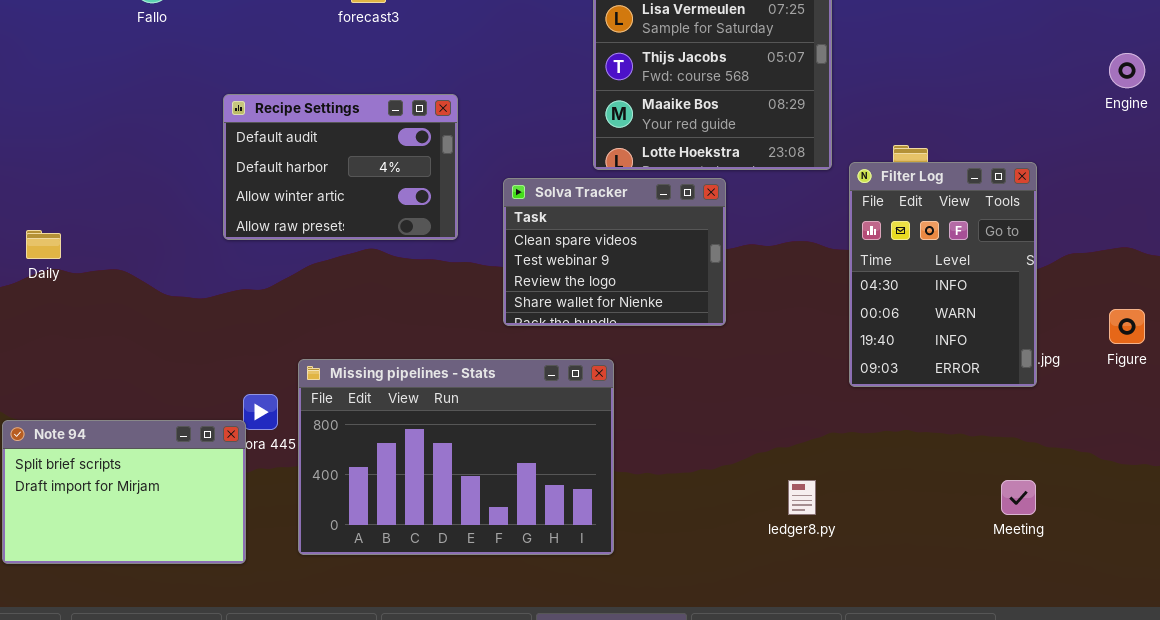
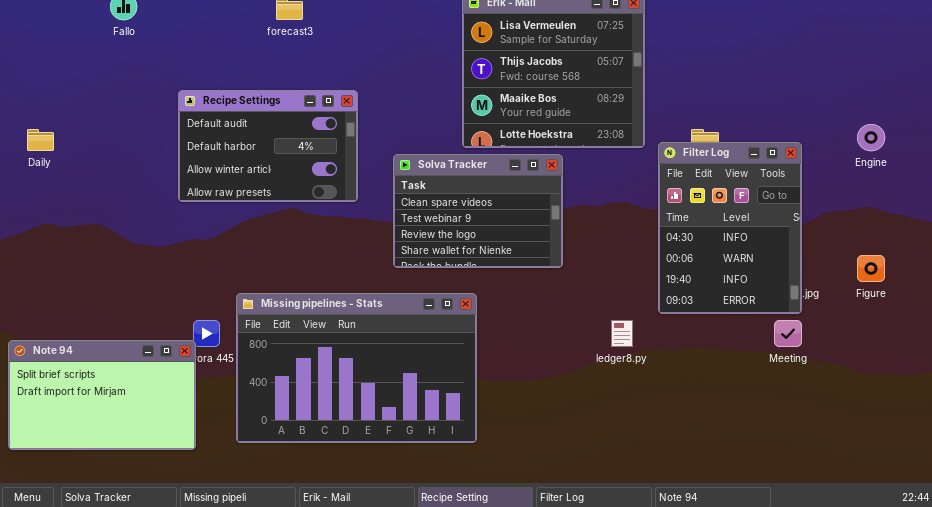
Engine: [1109,53,1145,88] -> [857,124,885,151], moved
Daily: [26,230,61,259] -> [27,129,54,151], moved
ledger8.py: [788,480,816,515] -> [611,320,633,347], moved
Meeting: [1001,480,1036,515] -> [774,320,802,347], moved

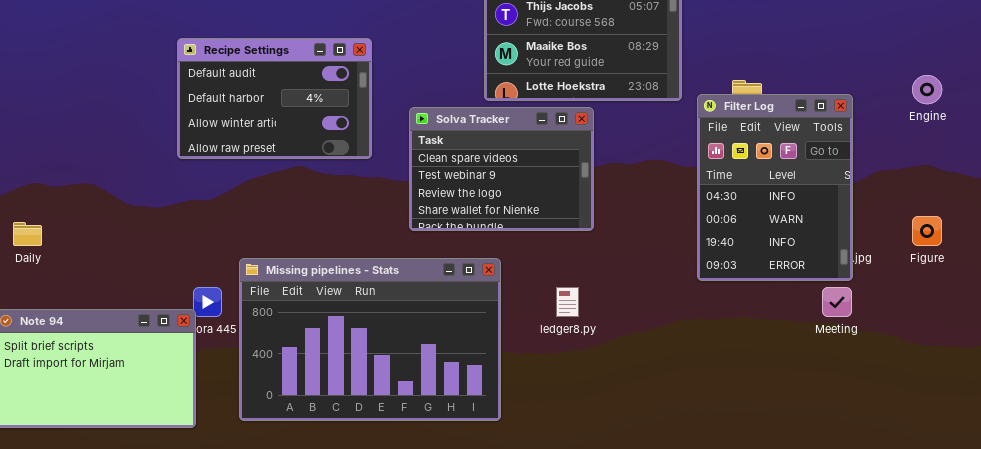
Daily: [27,129,54,151] -> [13,222,42,246], moved
ledger8.py: [611,320,633,347] -> [556,287,579,317], moved

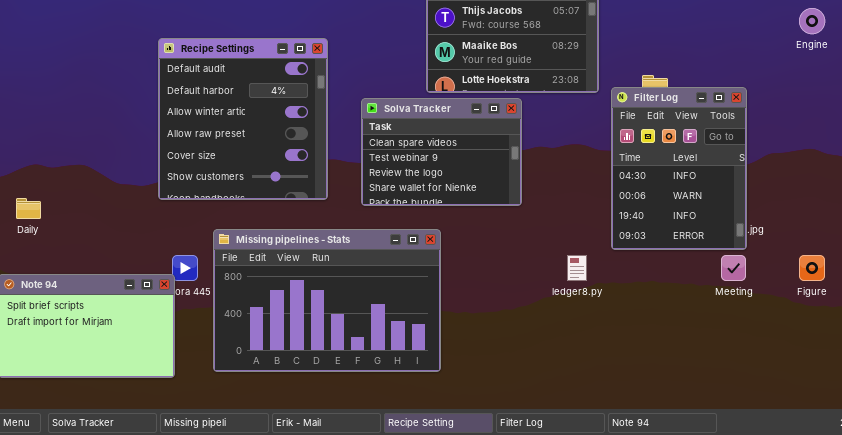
Recipe Settings: [177,38,372,159] -> [158,38,328,200], resized
Engine: [912,75,942,104] -> [799,8,825,34], moved
Figure: [912,216,942,246] -> [799,255,825,281], moved
ledger8.py: [556,287,579,317] -> [567,255,587,281], moved

